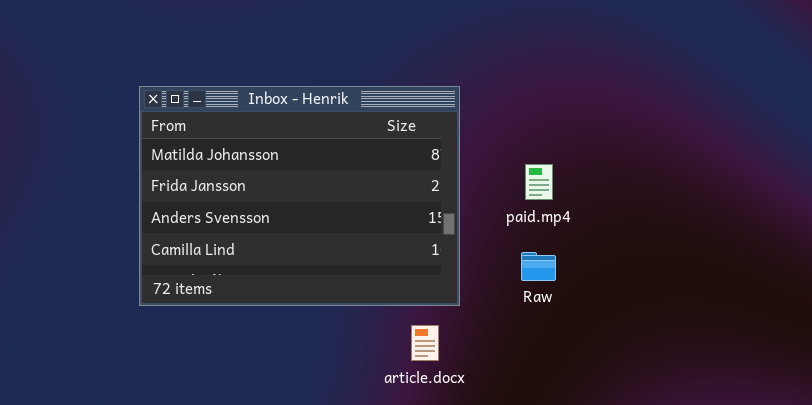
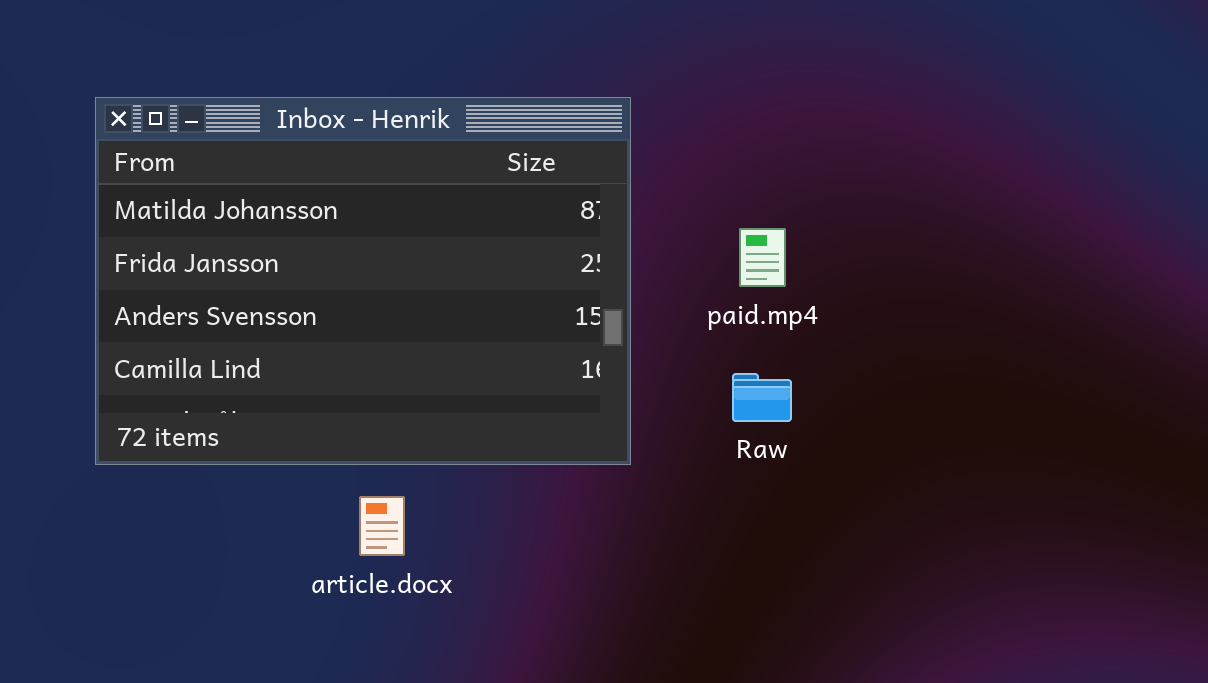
article.docx: [411,325,439,361] -> [359,496,405,556], moved

